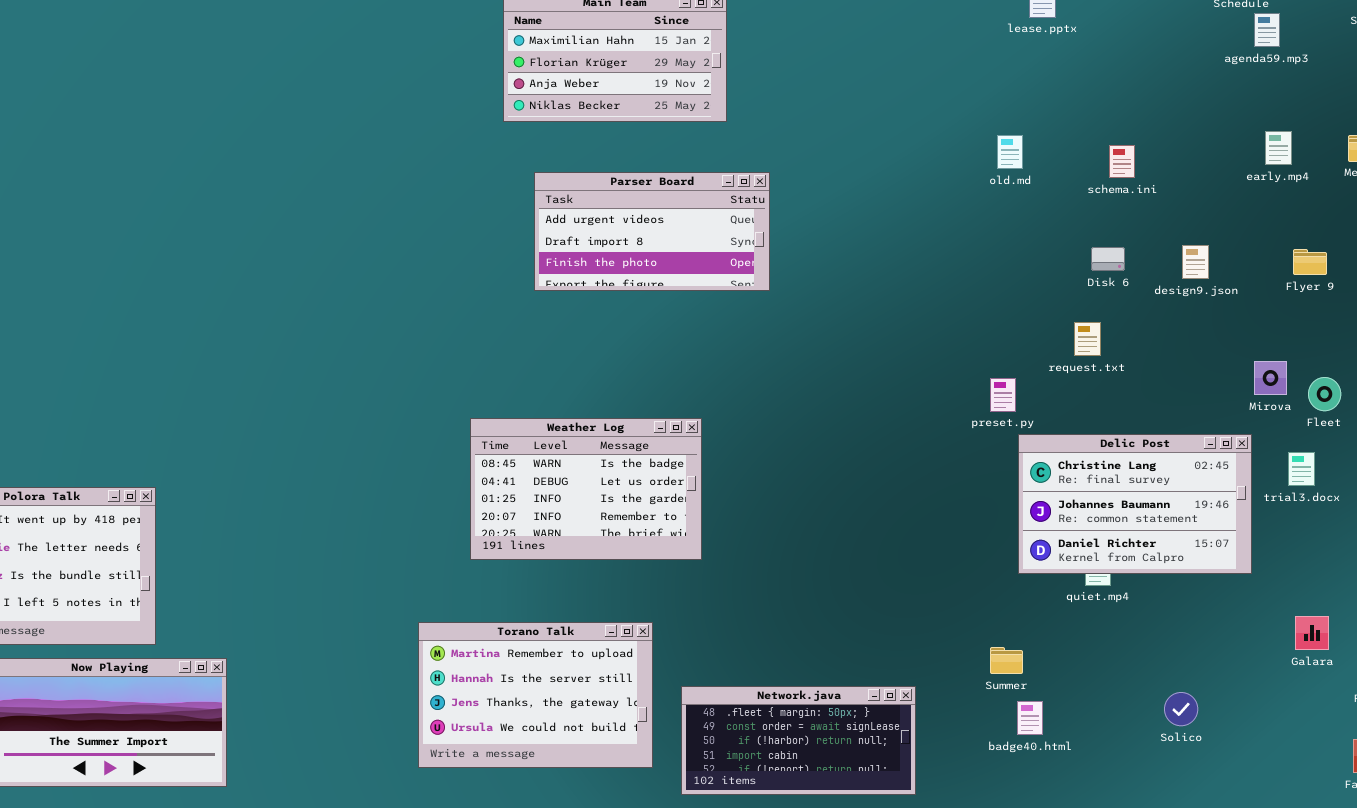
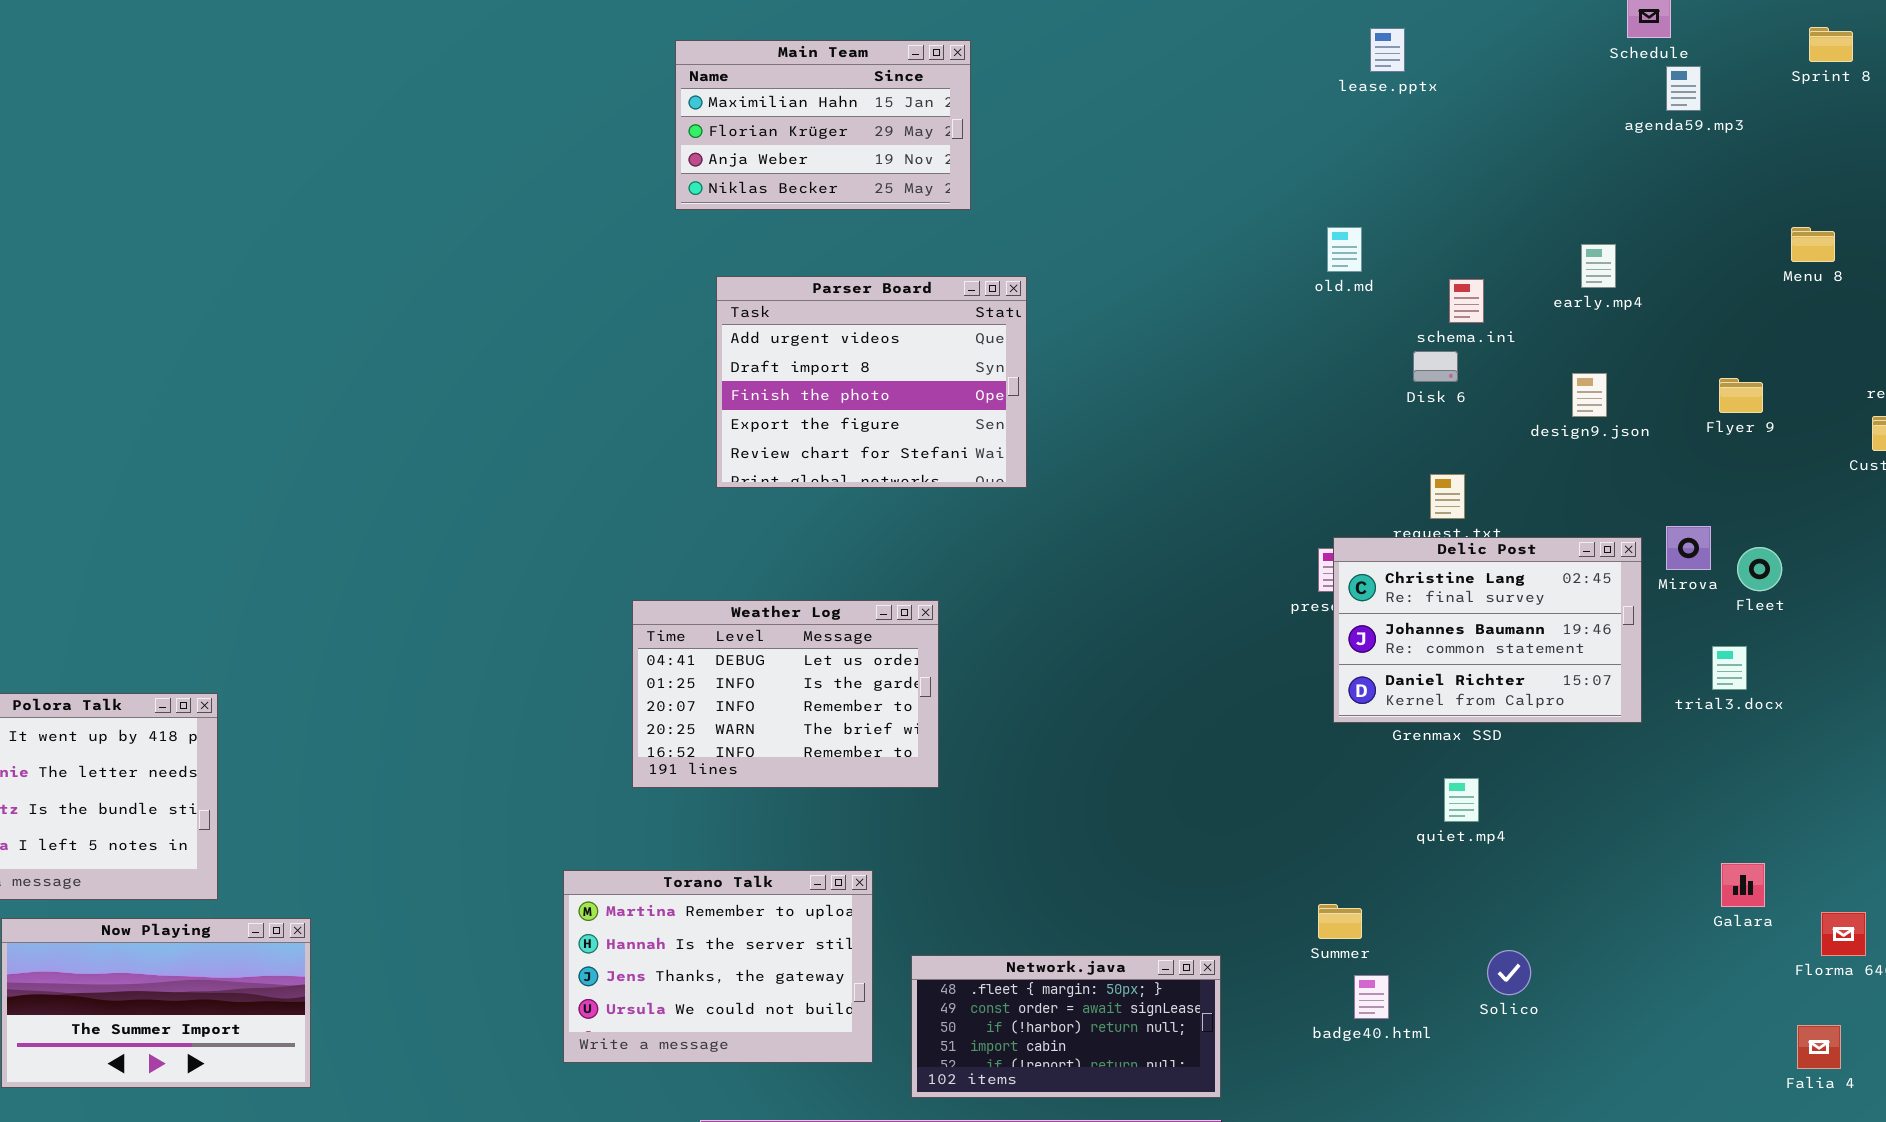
early.mp4: [1265,131,1292,165] -> [1581,244,1616,288], moved
schema.ini: [1109,145,1135,178] -> [1449,279,1484,323], moved
Parser Board: [534,172,770,291] -> [716,276,1027,488], resized
Disk 6: [1091,247,1125,271] -> [1413,351,1458,382], moved
Weather Log: [470,418,702,560] -> [632,600,939,788], scrolled down 1 row
Delic Post: [1018,434,1252,574] -> [1333,537,1642,723], moved
Solico: [1164,692,1198,726] -> [1487,950,1531,995], moved

